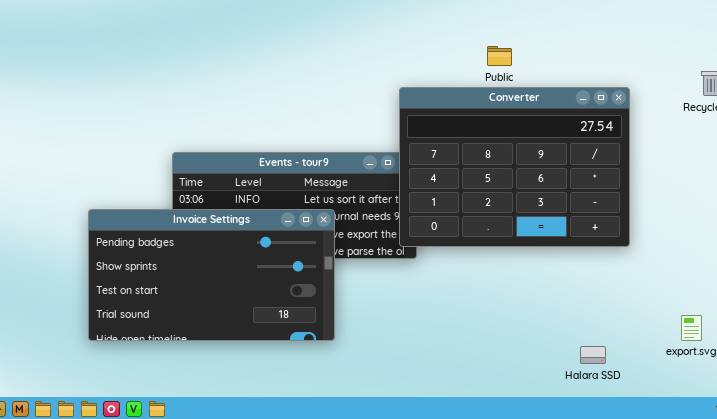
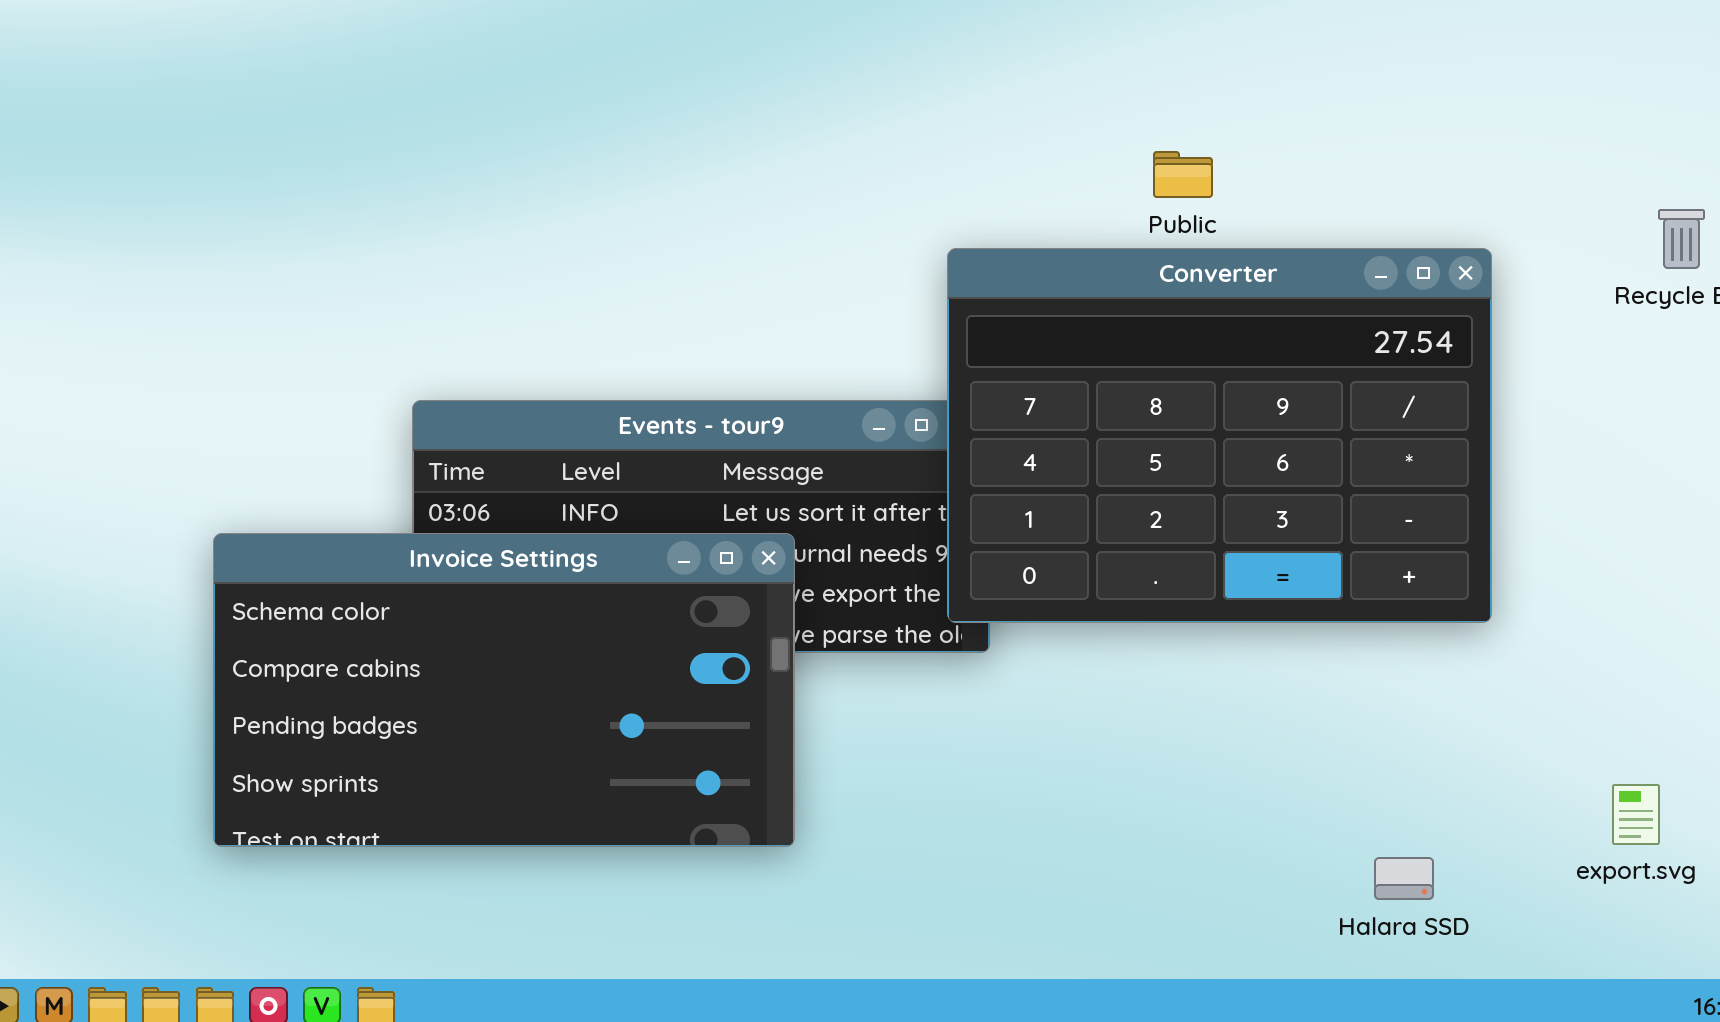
Invoice Settings: [88,209,335,341] -> [213,533,795,847], scrolled up 2 rows

